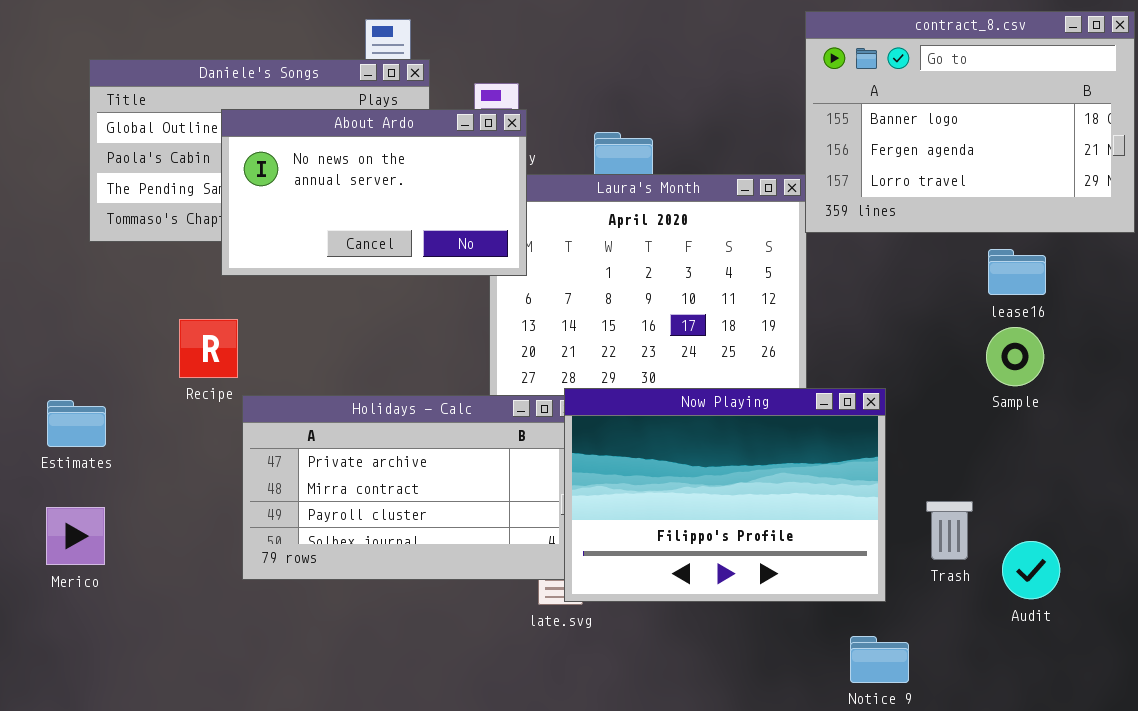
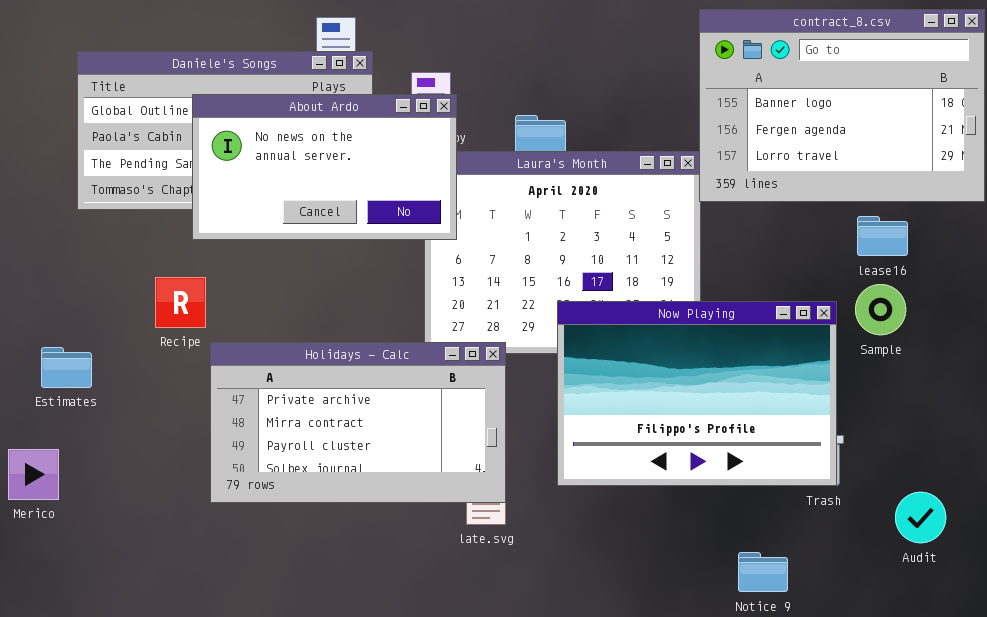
Now Playing: [564,388,886,602] -> [557,301,837,486], moved
Merico: [46,507,105,565] -> [8,449,59,500], moved
Audit: [1002,541,1060,599] -> [895,492,946,543], moved

